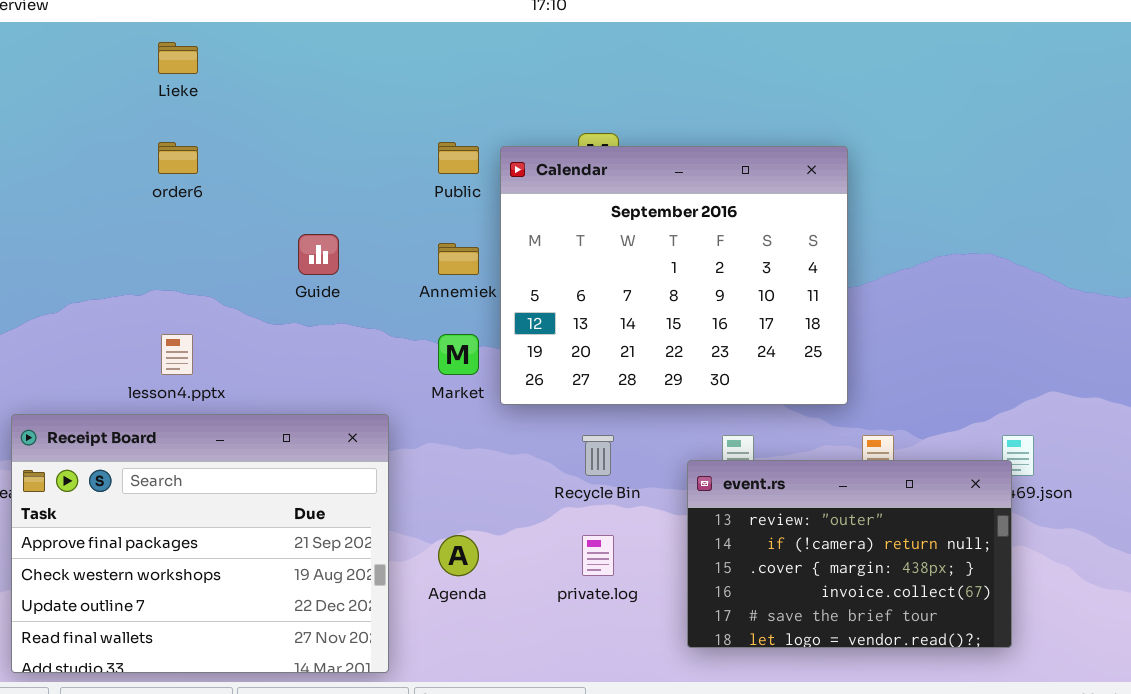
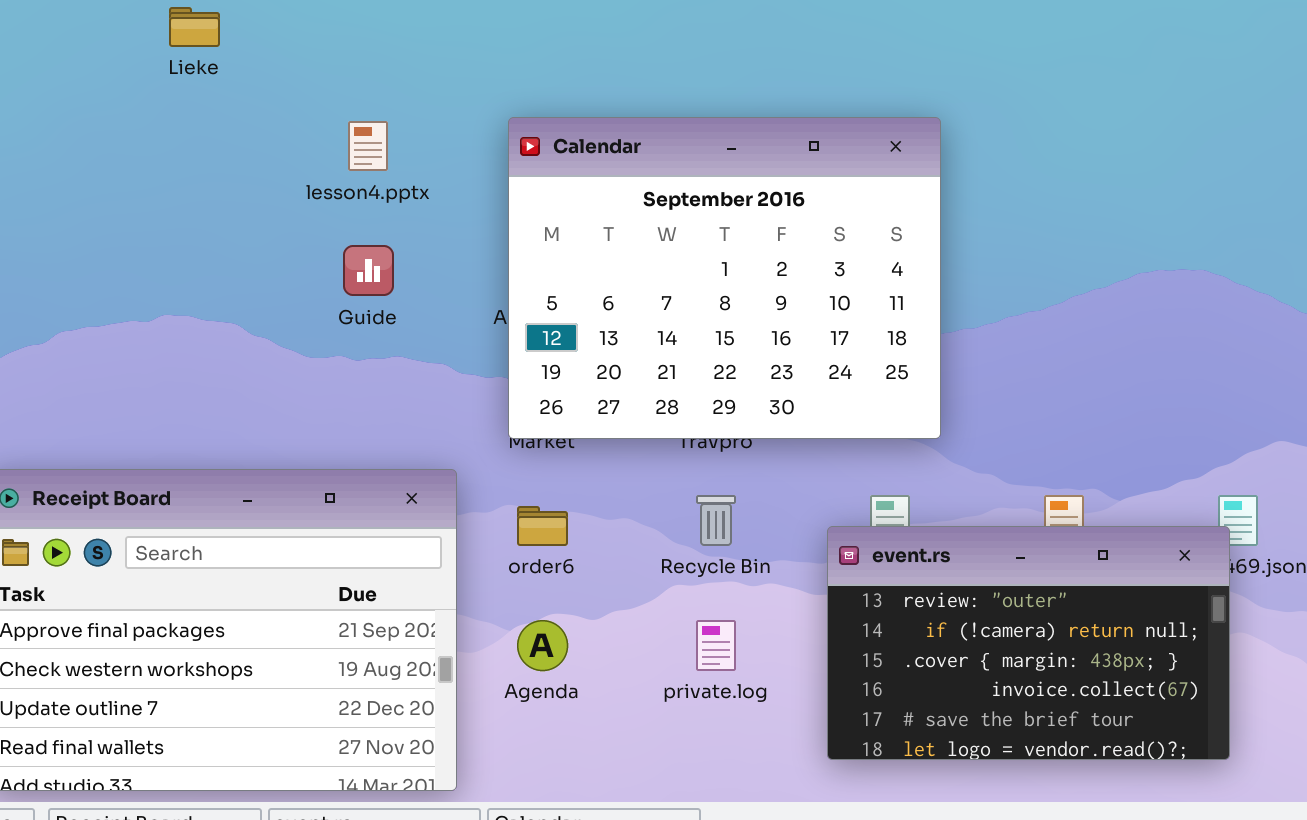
order6: [158,142,198,174] -> [517,506,568,546], moved
Calendar: [500,146,848,405] -> [508,117,941,439], moved
lesson4.pptx: [161,334,193,375] -> [348,121,388,171], moved

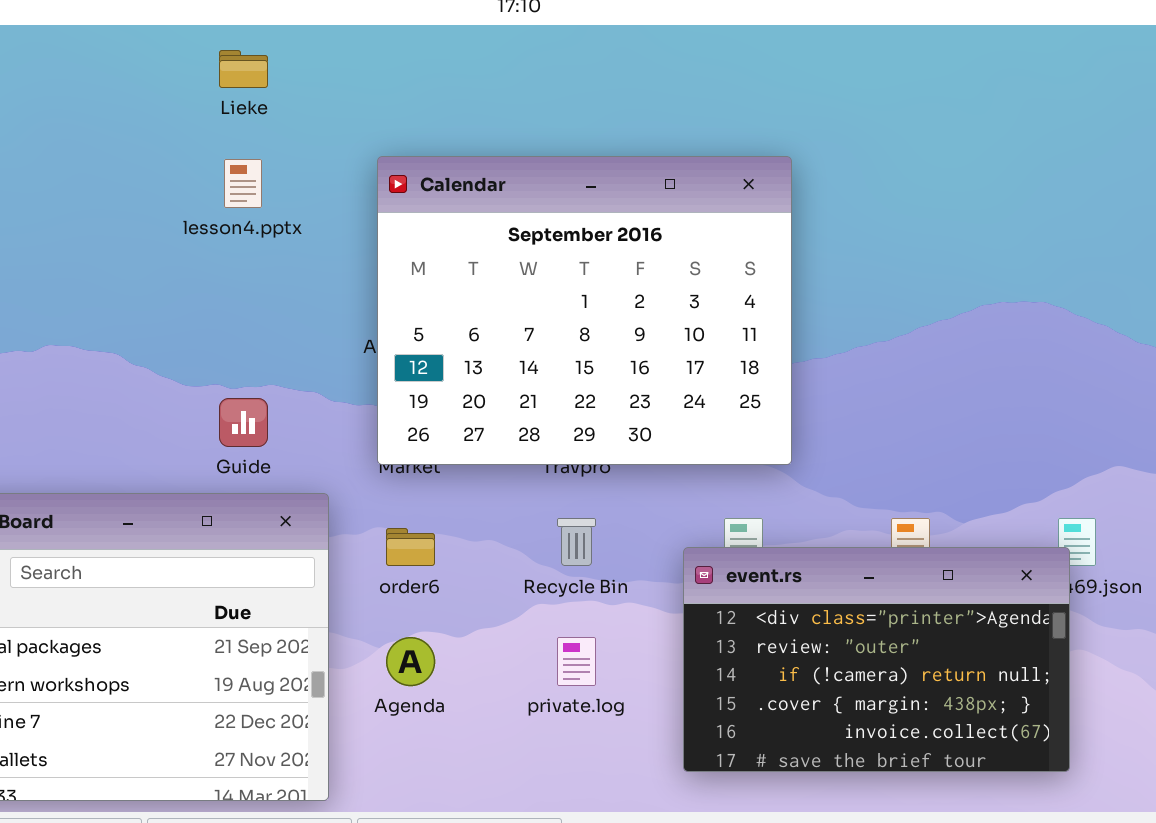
Lieke: [169,7,220,47] -> [219,50,268,88], moved
Guide: [343,245,394,296] -> [219,398,268,447], moved
event.rs: [827,526,1230,760] -> [683,547,1070,772], scrolled up 1 row

